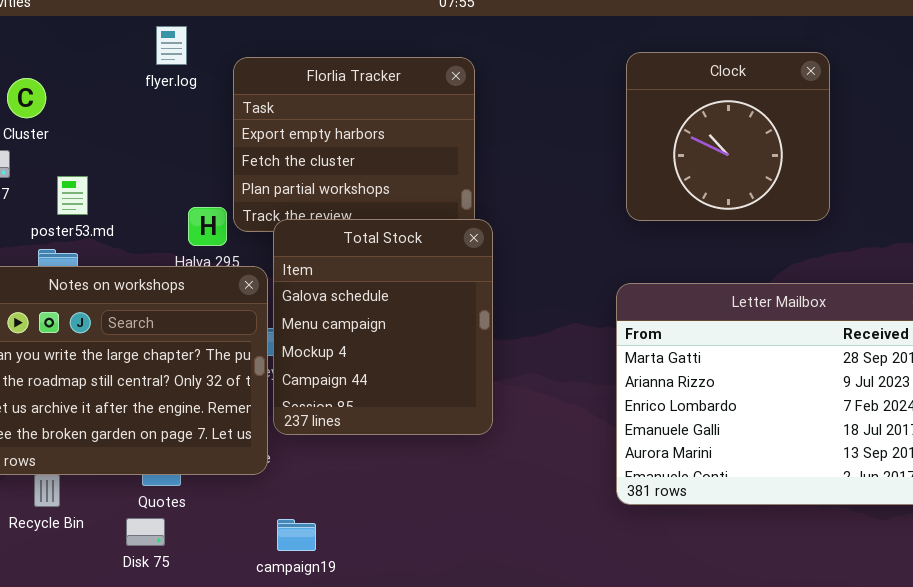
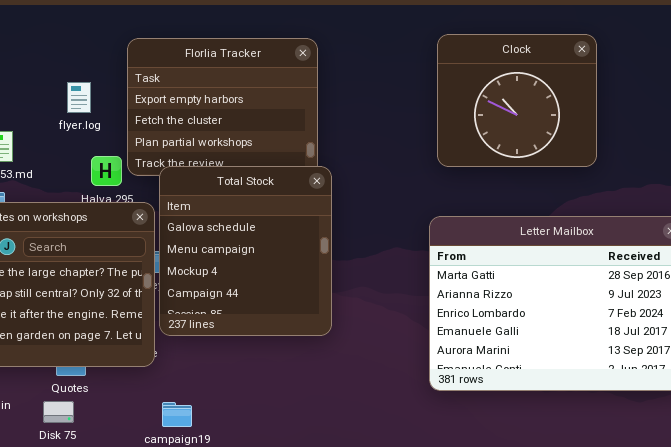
flyer.log: [156,26,187,65] -> [67,82,91,113], moved

